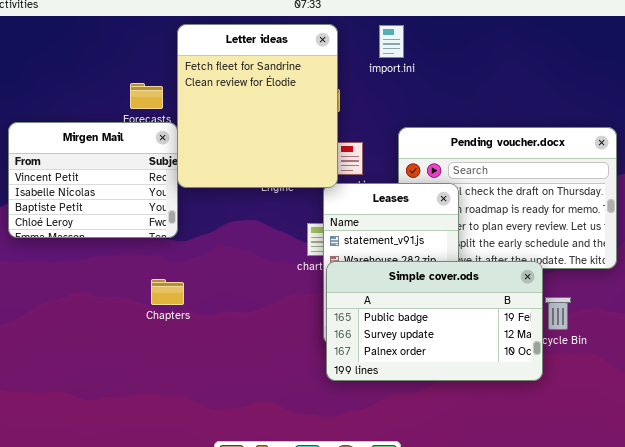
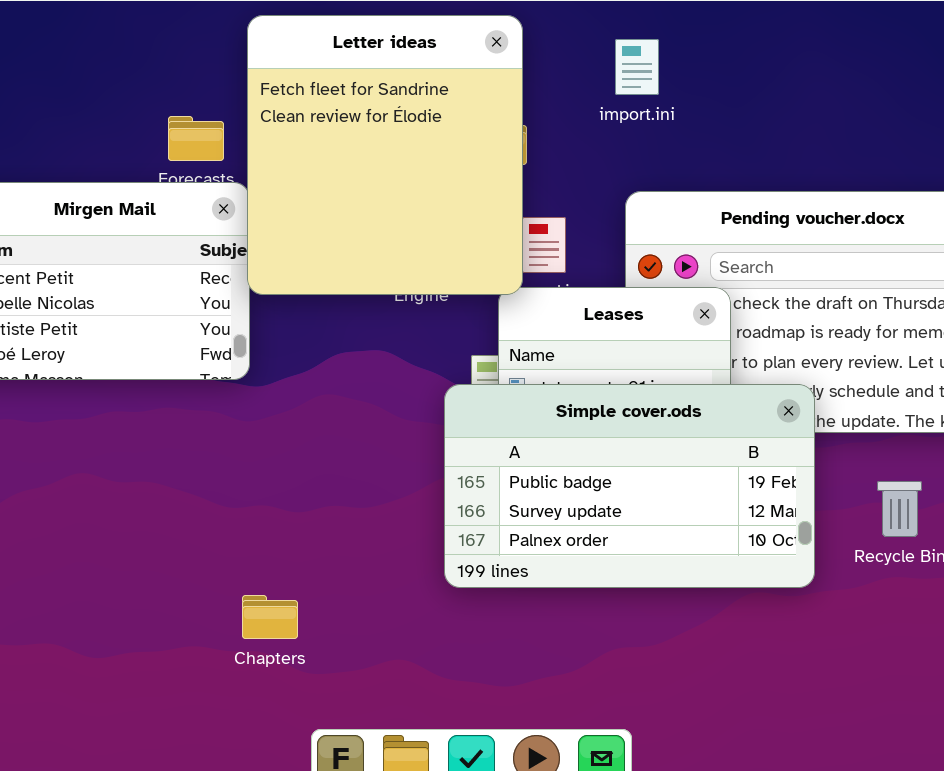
import.ini: [379,25,404,58] -> [615,39,659,95], moved
Simple cover.ods: [326,261,543,381] -> [444,384,815,588], moved
Chapters: [151,279,184,305] -> [242,595,298,639], moved

